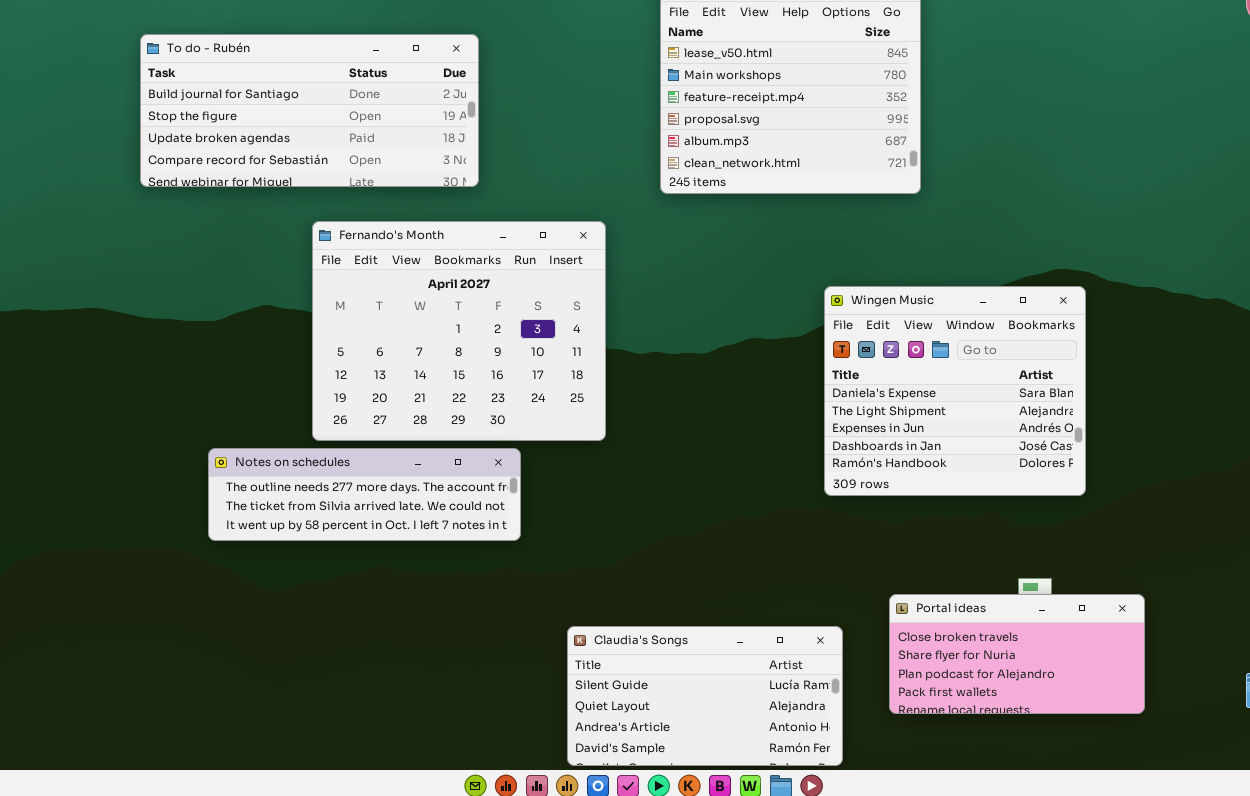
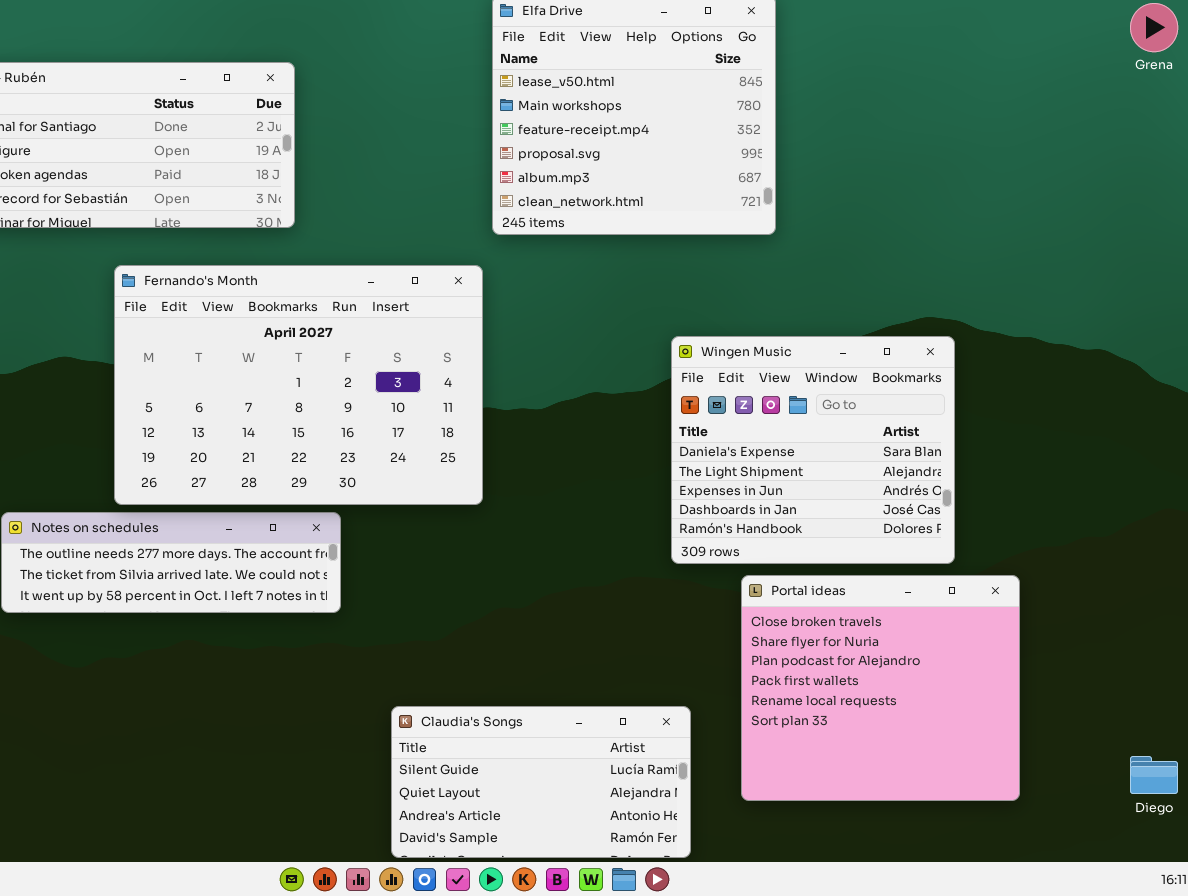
Fernando's Month: [312,221,606,441] -> [114,265,483,505], resized
Portal ideas: [889,594,1145,714] -> [741,575,1020,801], resized

